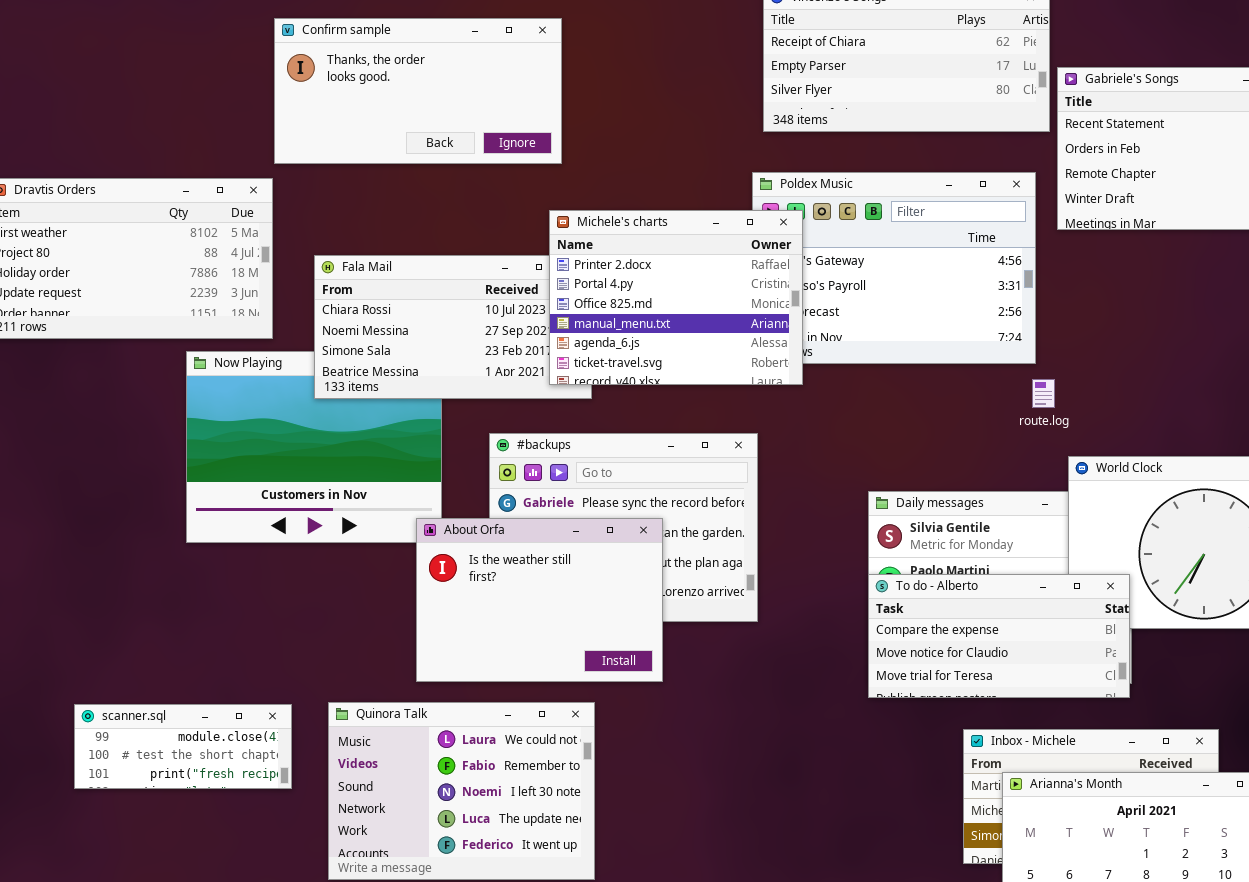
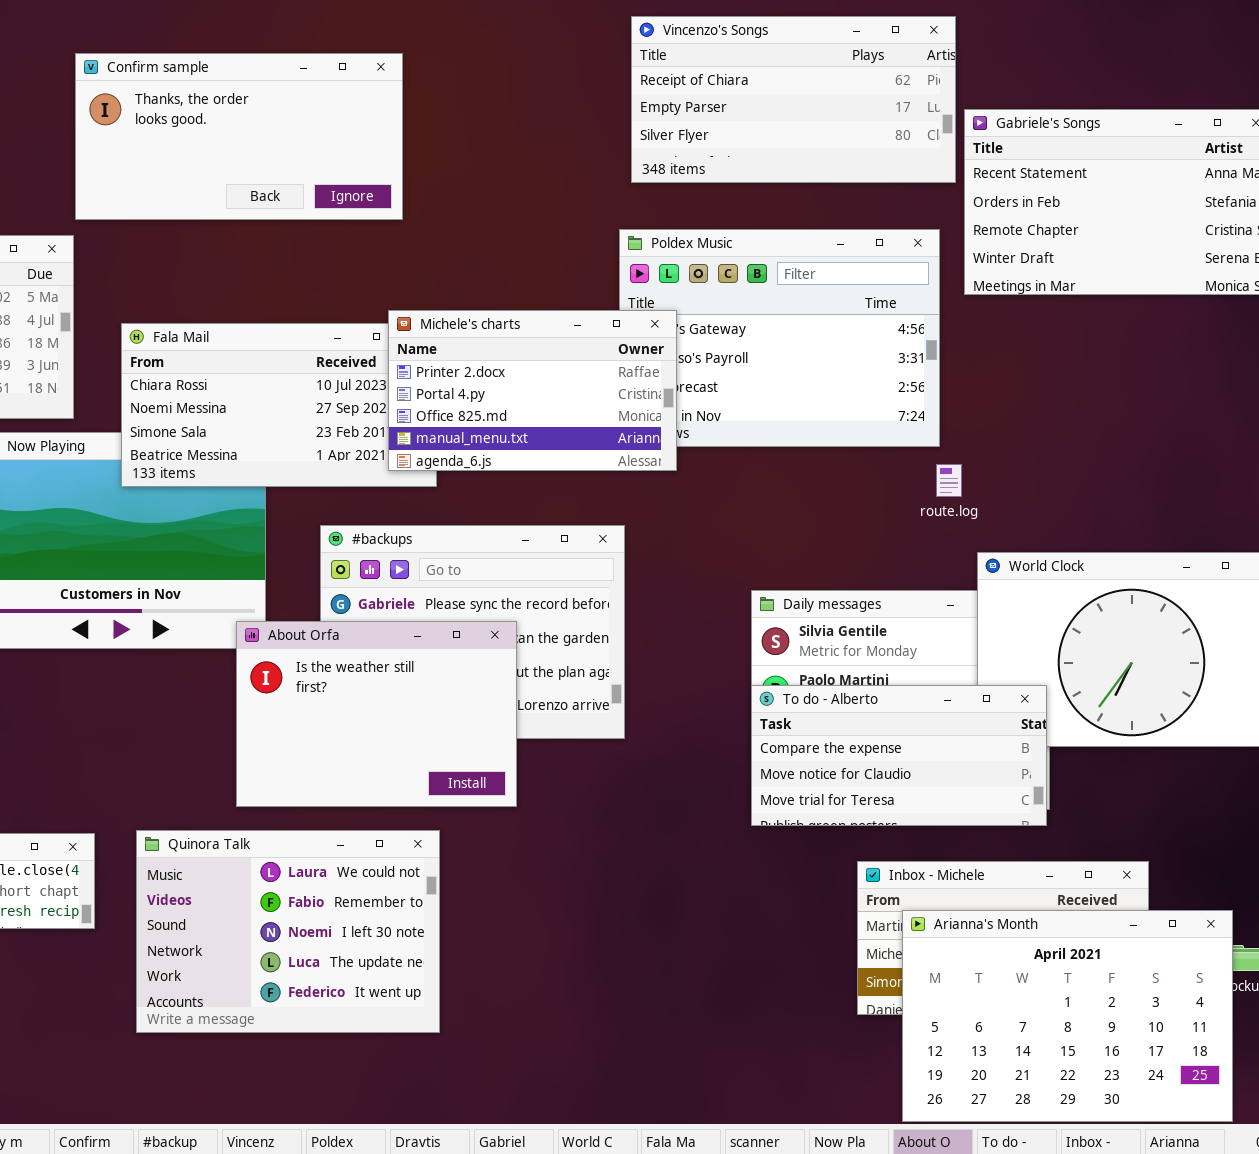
Michele's charts: [549,210,803,385] -> [388,310,677,471], resized

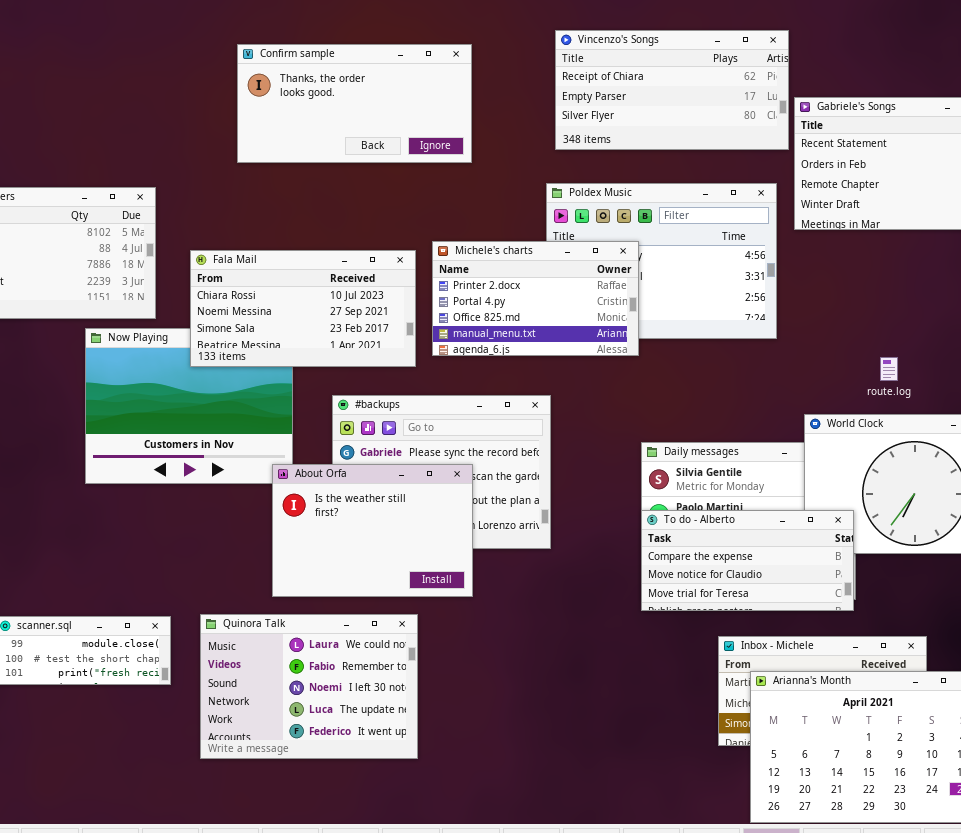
Confirm sample: [75,53,403,220] -> [237,44,472,163], moved
Michele's charts: [388,310,677,471] -> [432,241,639,356], moved
route.log: [936,464,962,497] -> [880,357,898,381], moved

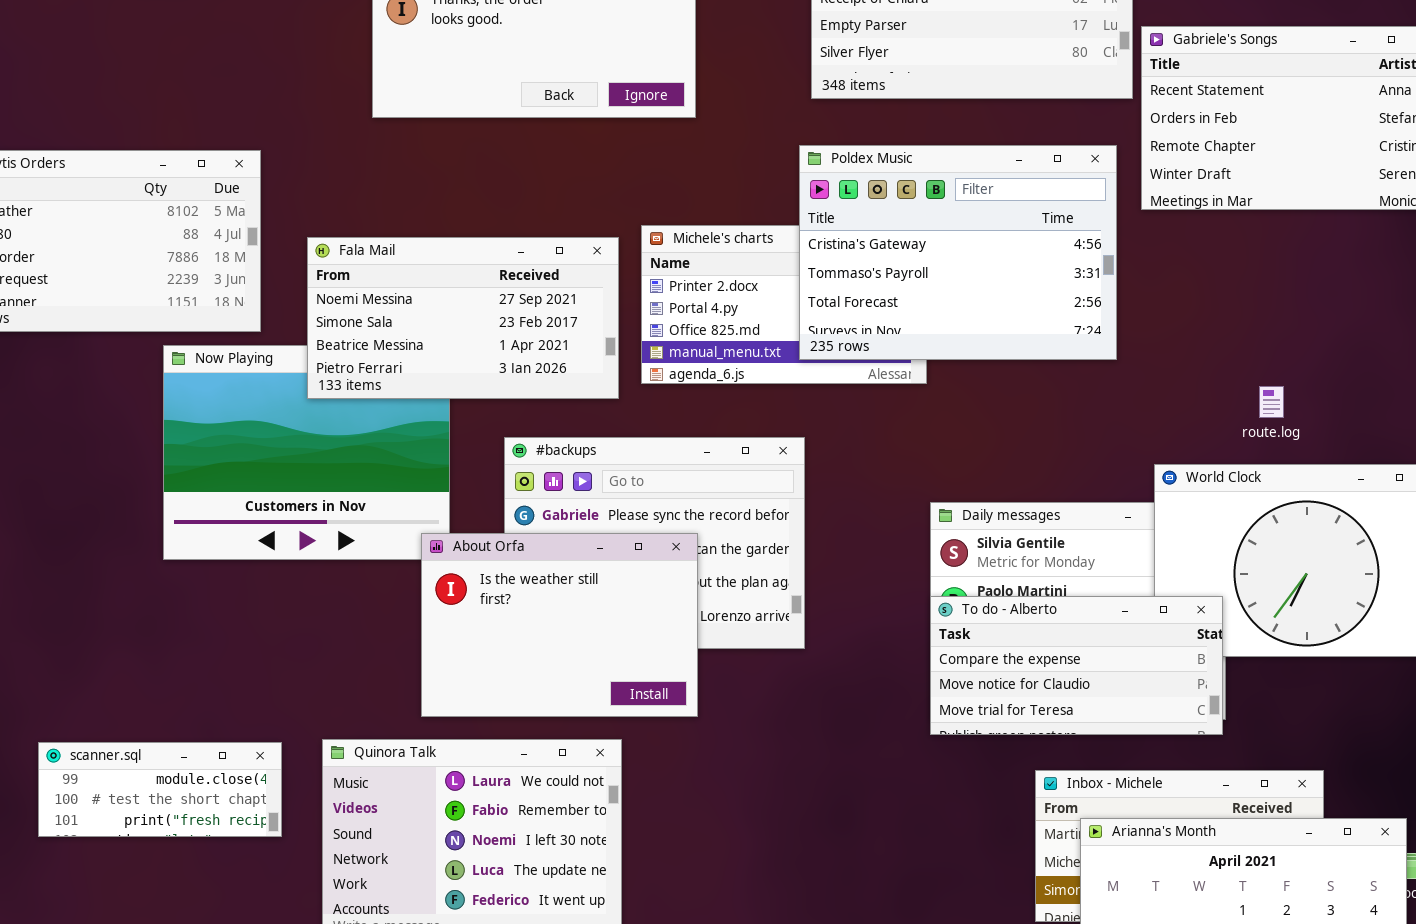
Poldex Music: [546,183,777,339] -> [799,145,1117,360], raised
Fala Mail: [190,250,416,367] -> [307,237,619,399], scrolled down 1 row

